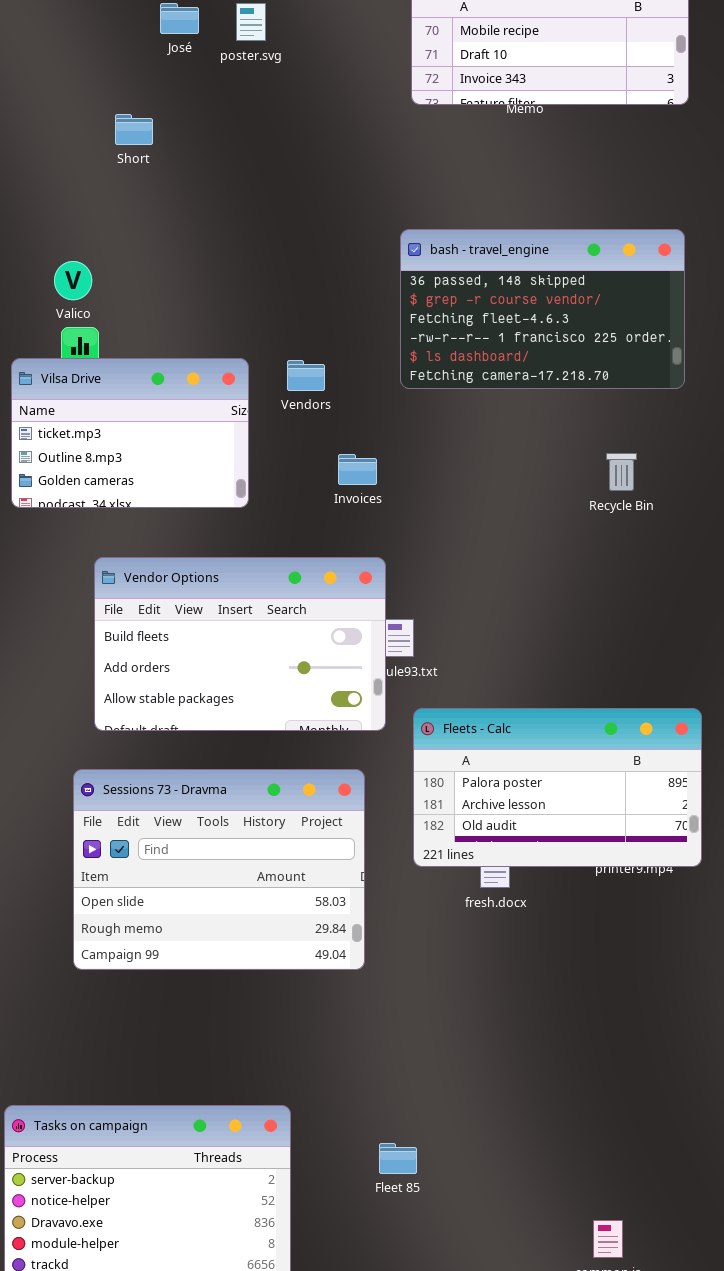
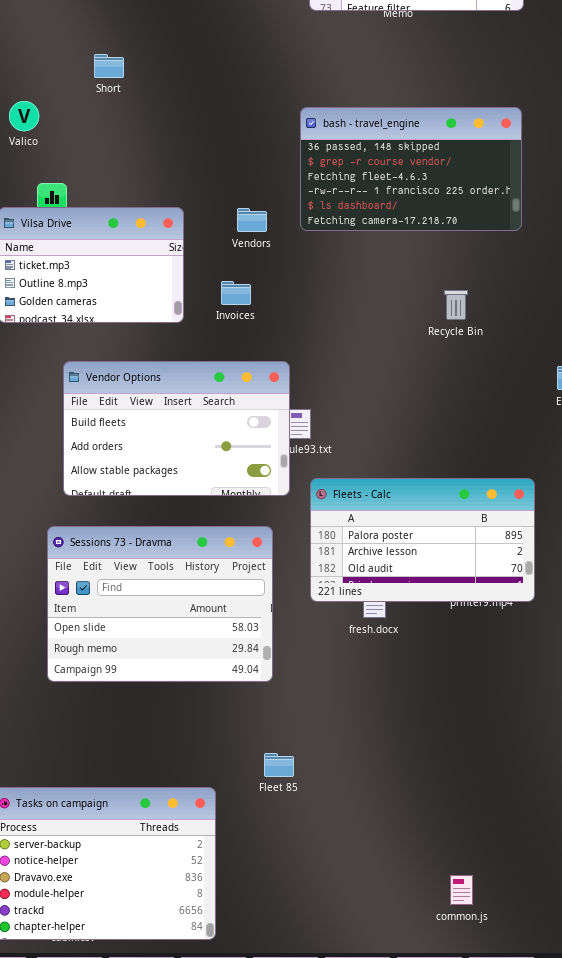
Short: [115,114,153,145] -> [94,54,124,78], moved
Valico: [54,261,92,300] -> [9,101,39,131], moved
Vendors: [287,360,325,391] -> [237,208,267,232], moved
Recycle Bin: [606,453,637,491] -> [444,290,468,320], moved
Invoices: [338,454,377,485] -> [221,281,251,305], moved
Fleet 85: [379,1143,417,1174] -> [264,753,294,777], moved

